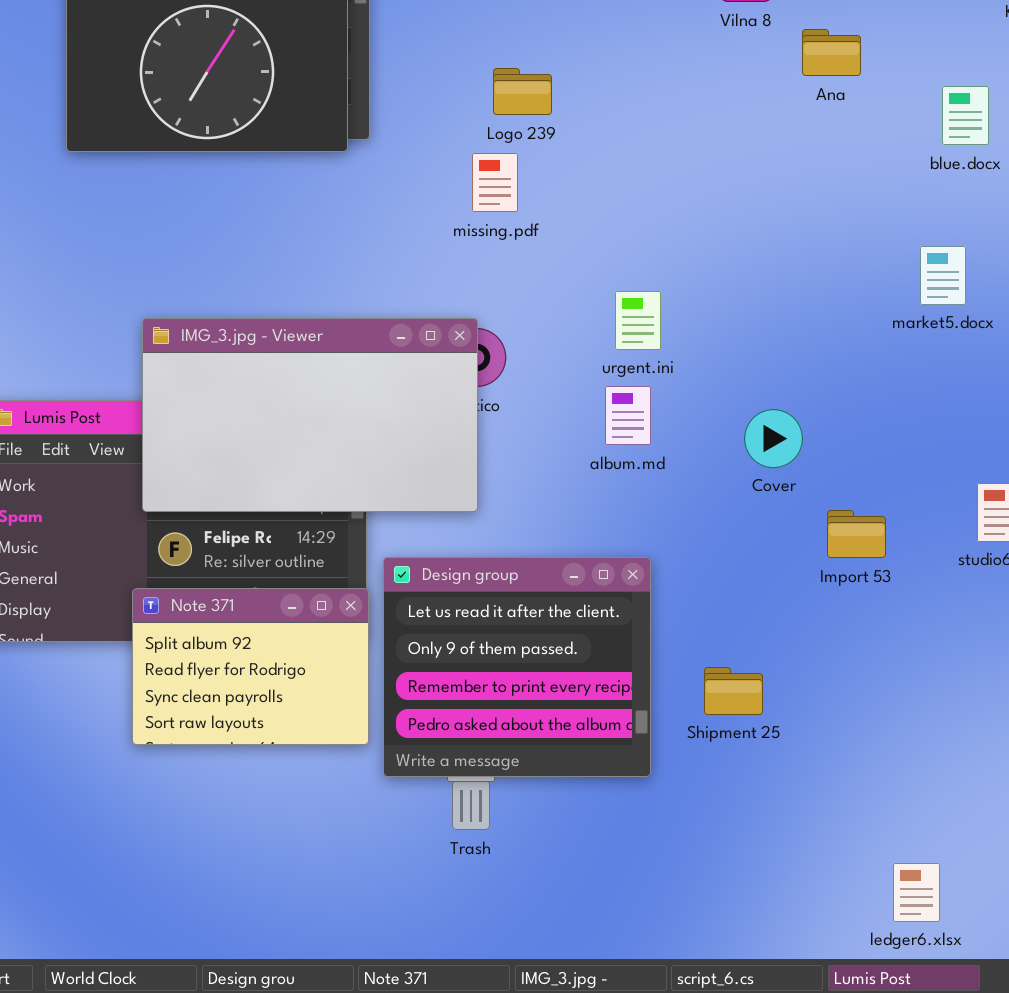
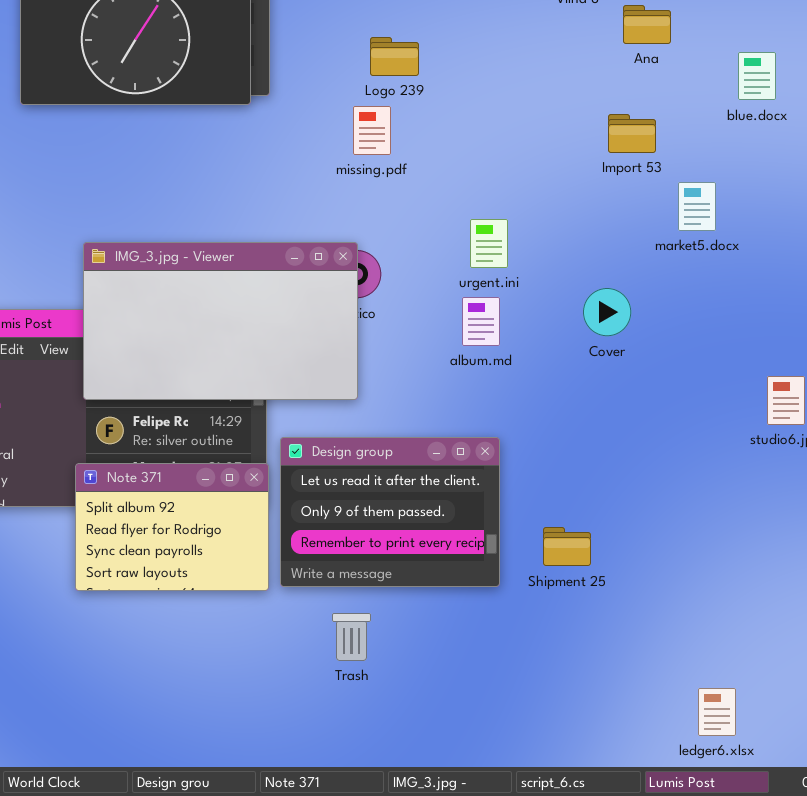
market5.docx: [920,246,966,305] -> [678,182,716,231], moved
Cover: [744,409,803,468] -> [583,288,631,336], moved
Import 53: [827,510,886,558] -> [608,114,656,153], moved
Design group: [383,557,651,777] -> [280,437,500,587], resized

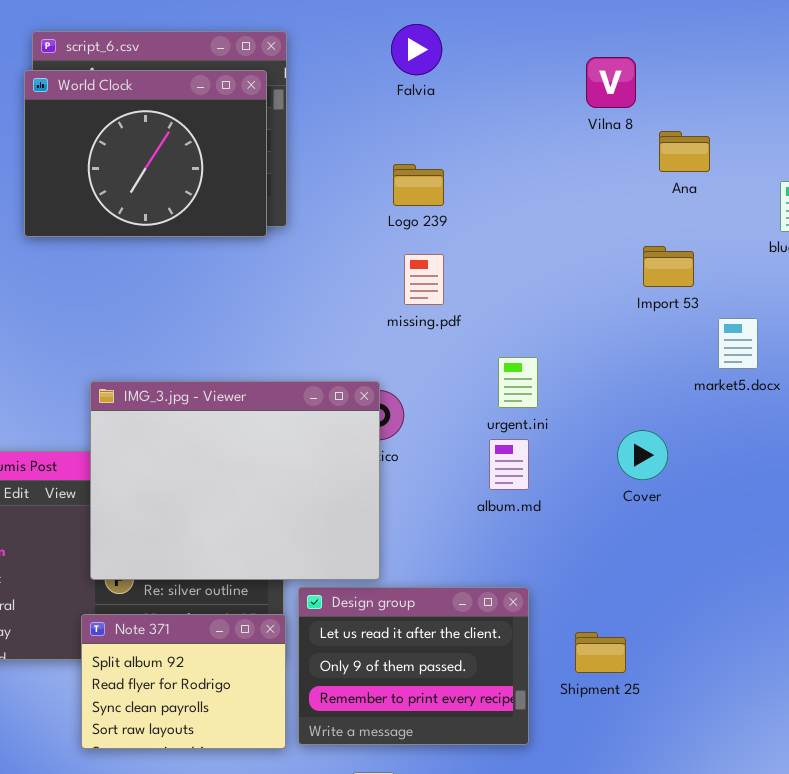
missing.pdf: [353,106,391,155] -> [404,254,444,305], moved
IMG_3.jpg - Viewer: [83,242,358,400] -> [90,381,380,580], resized
Shipment 25: [543,527,591,566] -> [575,632,626,673], moved

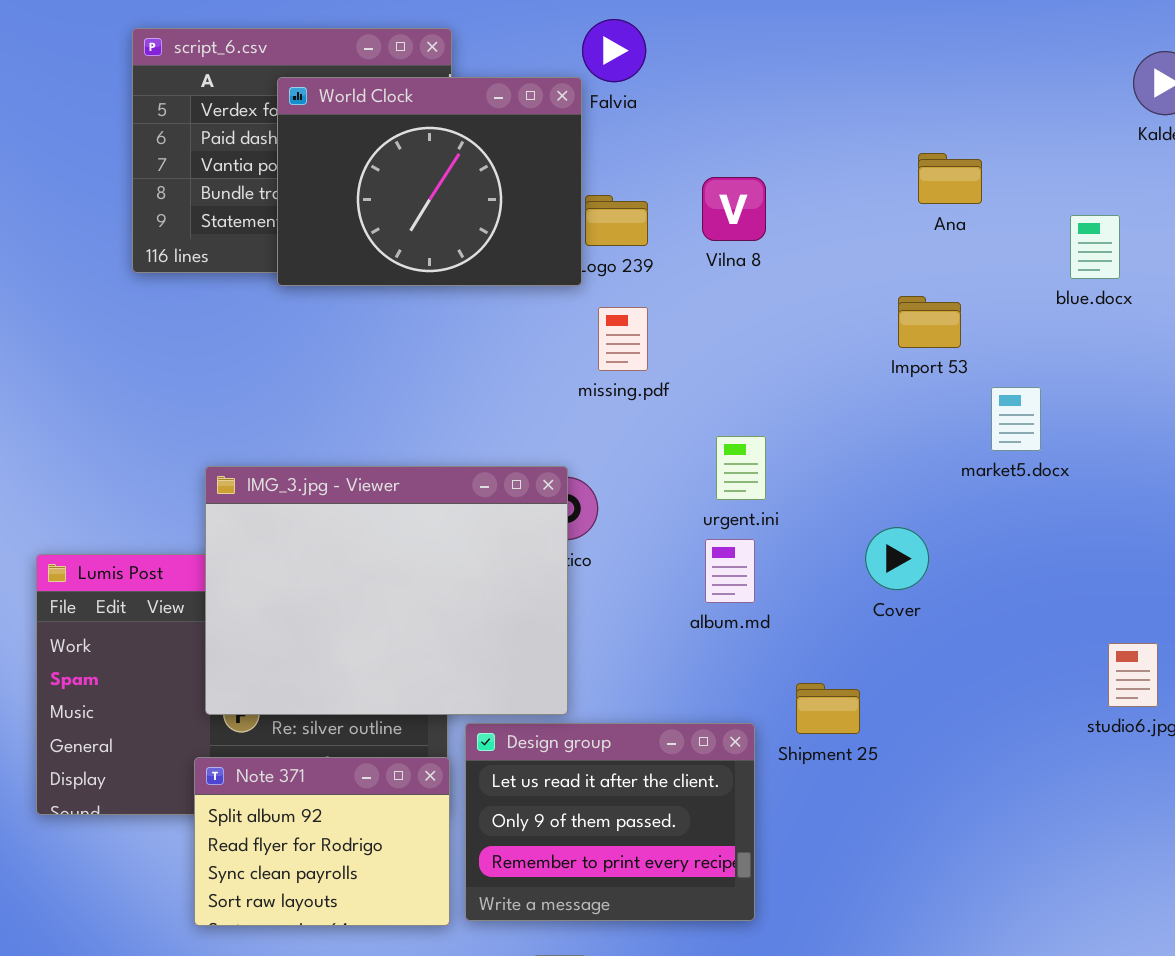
Vilna 8: [586,57,636,108] -> [702,177,766,241], moved
World Clock: [24,70,267,237] -> [277,77,582,286], moved
Shipment 25: [575,632,626,673] -> [796,683,860,734], moved

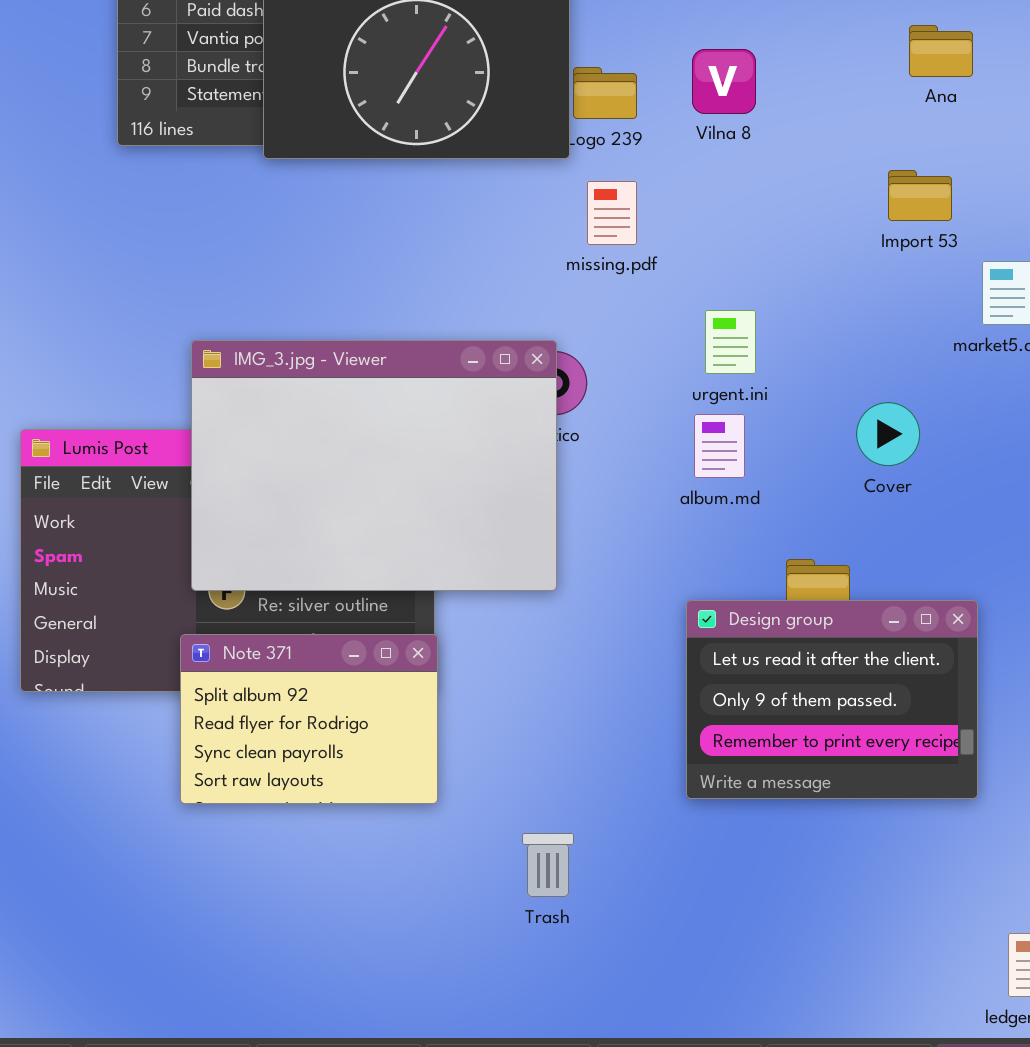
Design group: [465,723,755,921] -> [686,600,978,799], moved

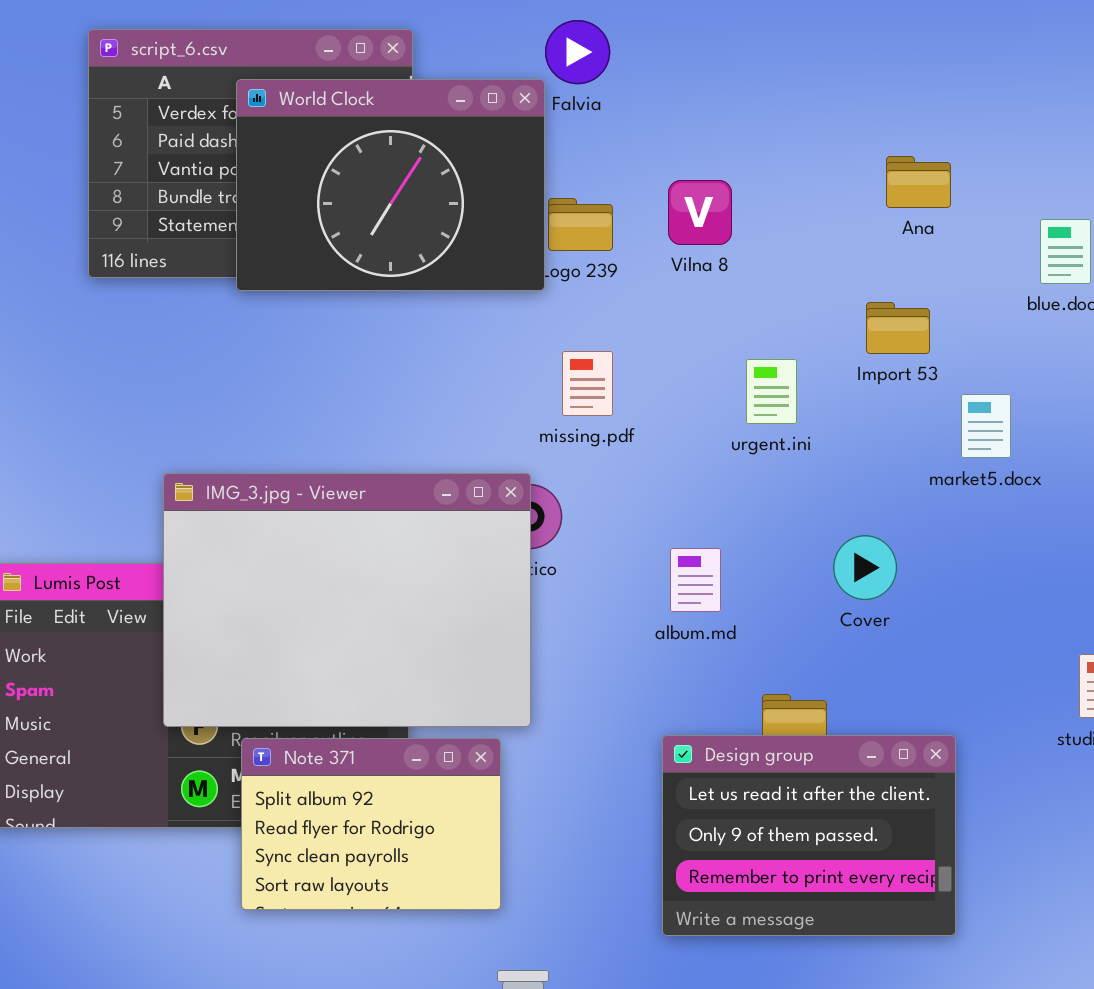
missing.pdf: [587,181,637,245] -> [562,351,613,416], moved
urgent.ini: [705,310,756,374] -> [746,359,797,424], moved
Note 371: [180,634,438,804] -> [241,738,501,910], moved

